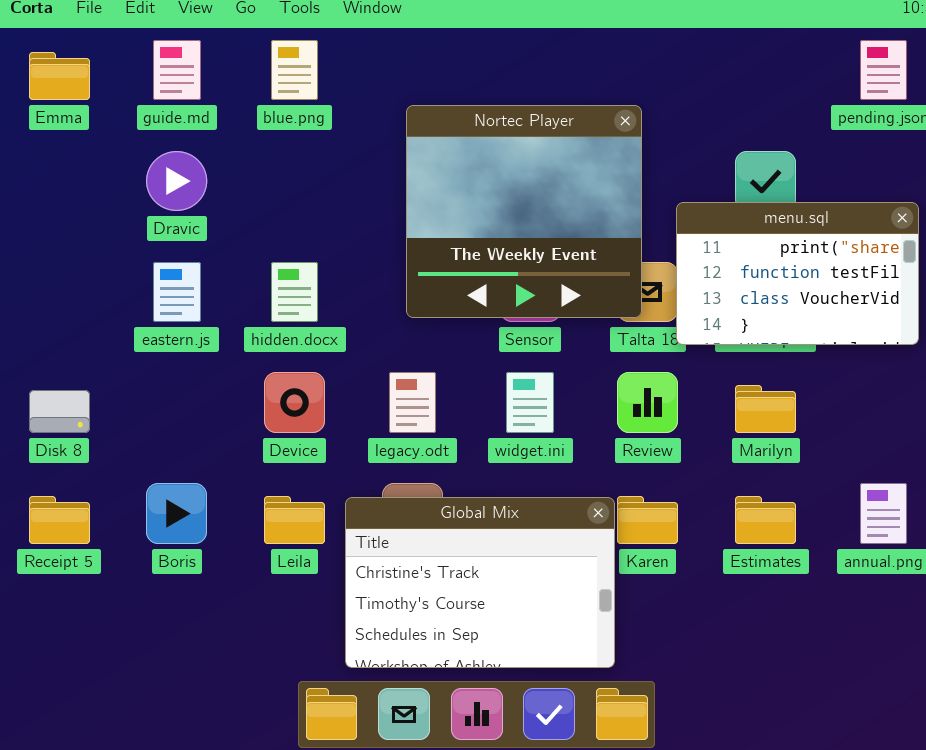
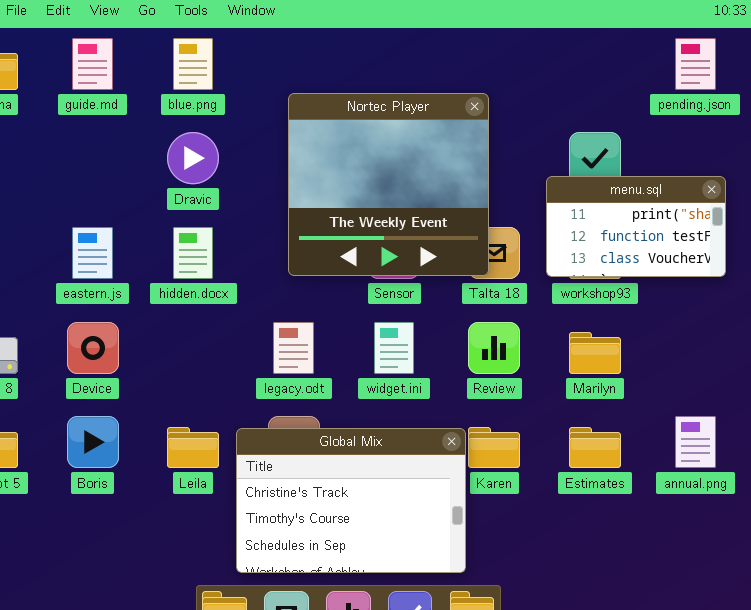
Dravic: [146,151,207,211] -> [167,132,219,184], moved
menu.sql: [676,202,919,345] -> [546,176,726,277], resized
Device: [264,372,325,433] -> [67,322,119,374], moved

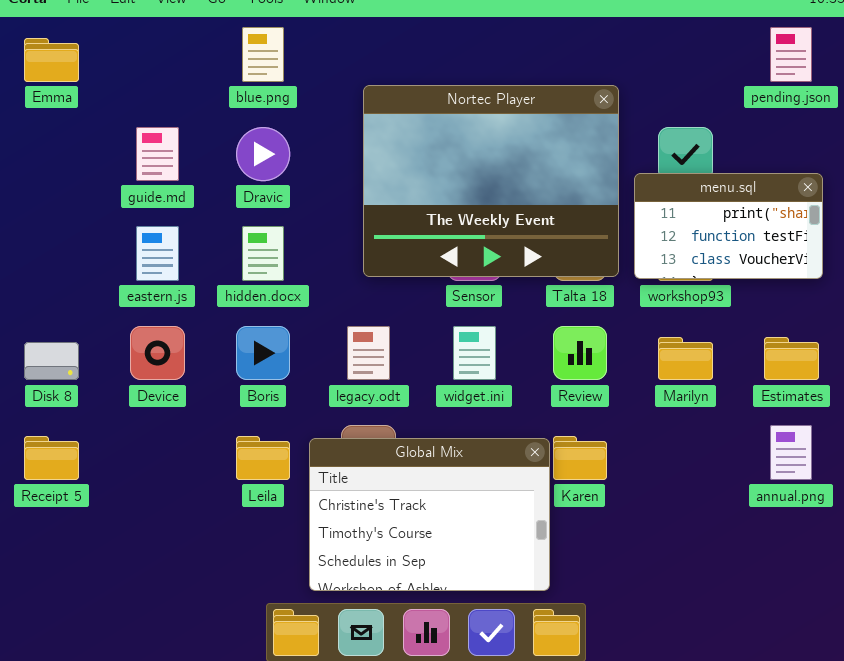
guide.md: [72,38,113,90] -> [136,127,179,181], moved
Nortec Player: [288,93,489,276] -> [363,85,619,277], resized
Boris: [67,416,119,468] -> [236,326,290,380], moved
Estimates: [569,427,621,468] -> [764,337,819,380], moved

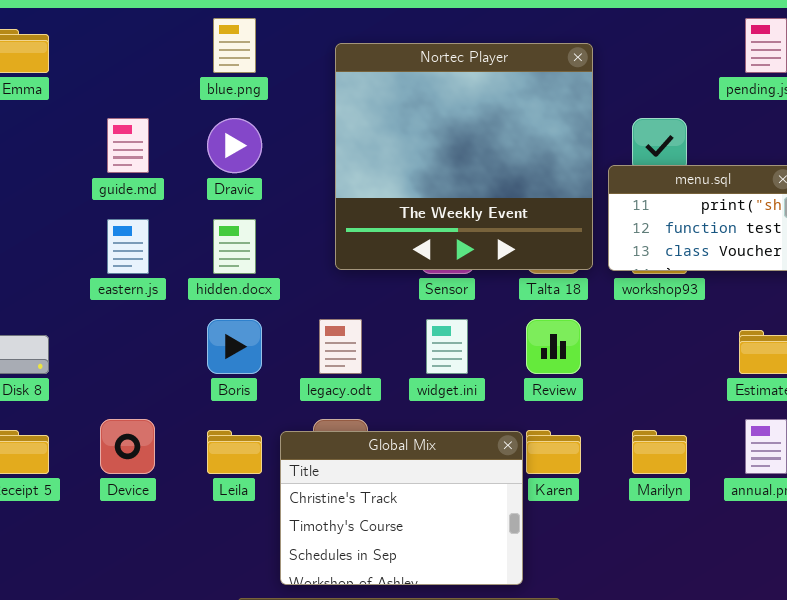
Nortec Player: [363,85,619,277] -> [335,43,593,270], resized
Device: [130,326,185,380] -> [100,419,155,474], moved
Marilyn: [658,337,713,380] -> [632,430,687,474], moved

